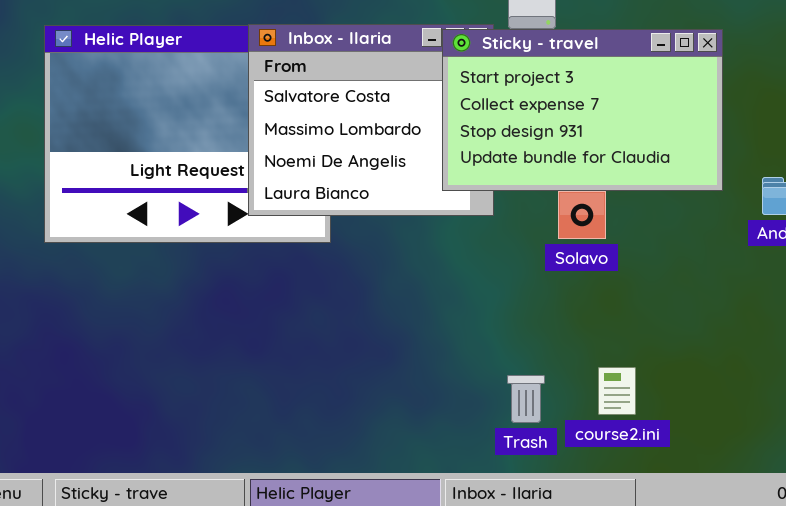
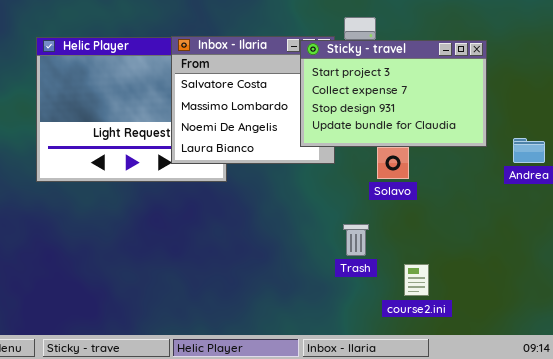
Trash: [507,375,545,423] -> [343,224,369,256], moved

